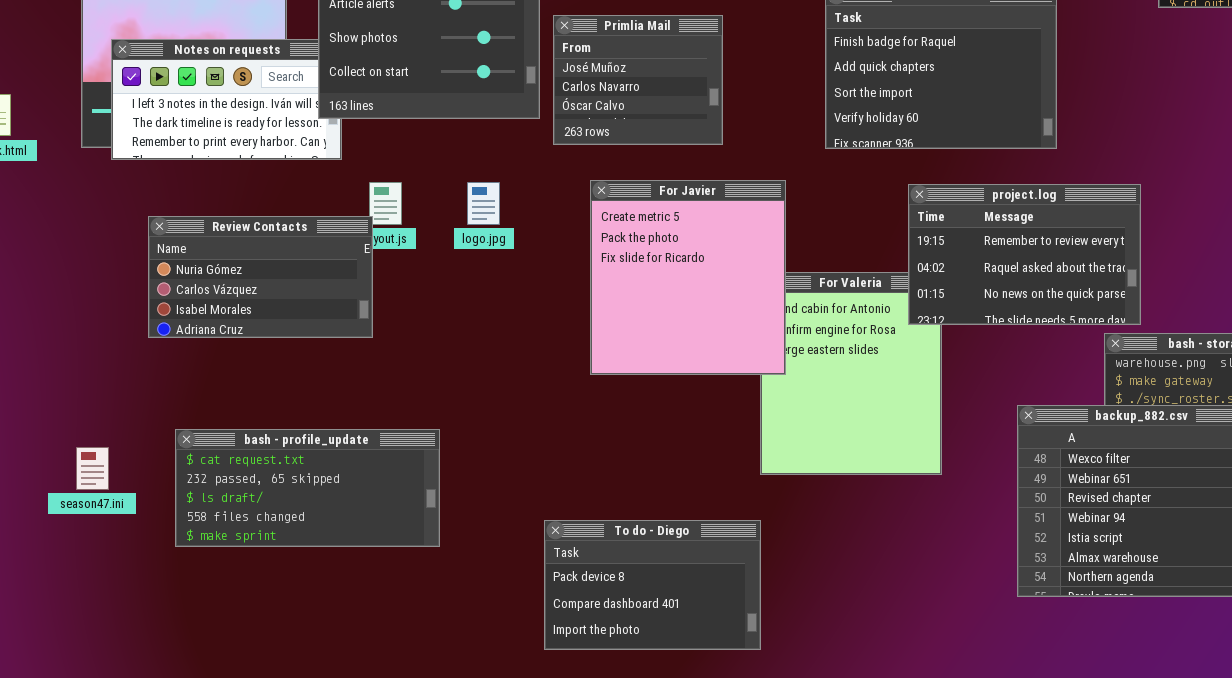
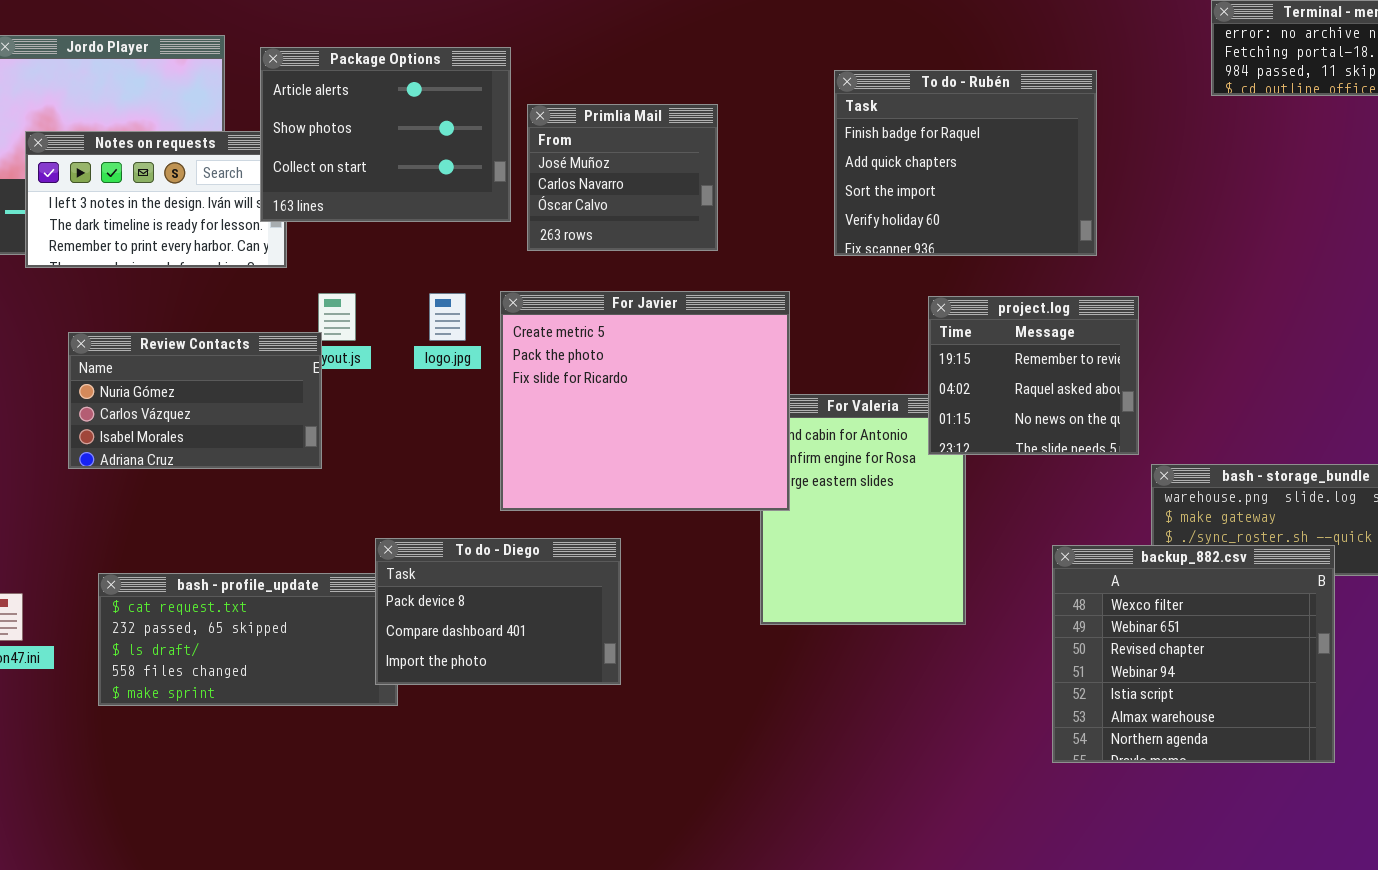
For Javier: [590,180,786,375] -> [500,291,790,511], resized
project.log: [908,184,1141,325] -> [928,296,1139,455], resized
To do - Diego: [544,520,761,650] -> [375,538,621,685], moved

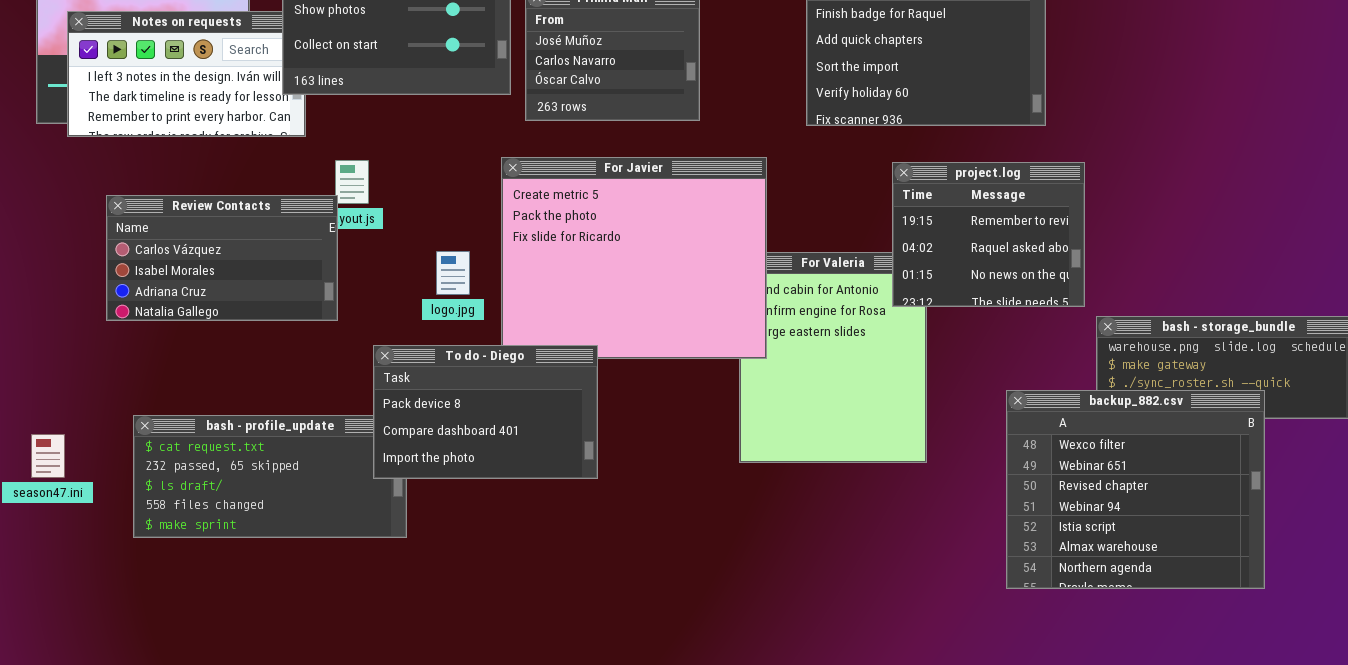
logo.jpg: [429,293,466,341] -> [436,251,470,295], moved
Review Contacts: [68,332,322,469] -> [106,195,338,321], scrolled down 1 row
To do - Diego: [375,538,621,685] -> [373,345,598,479], moved

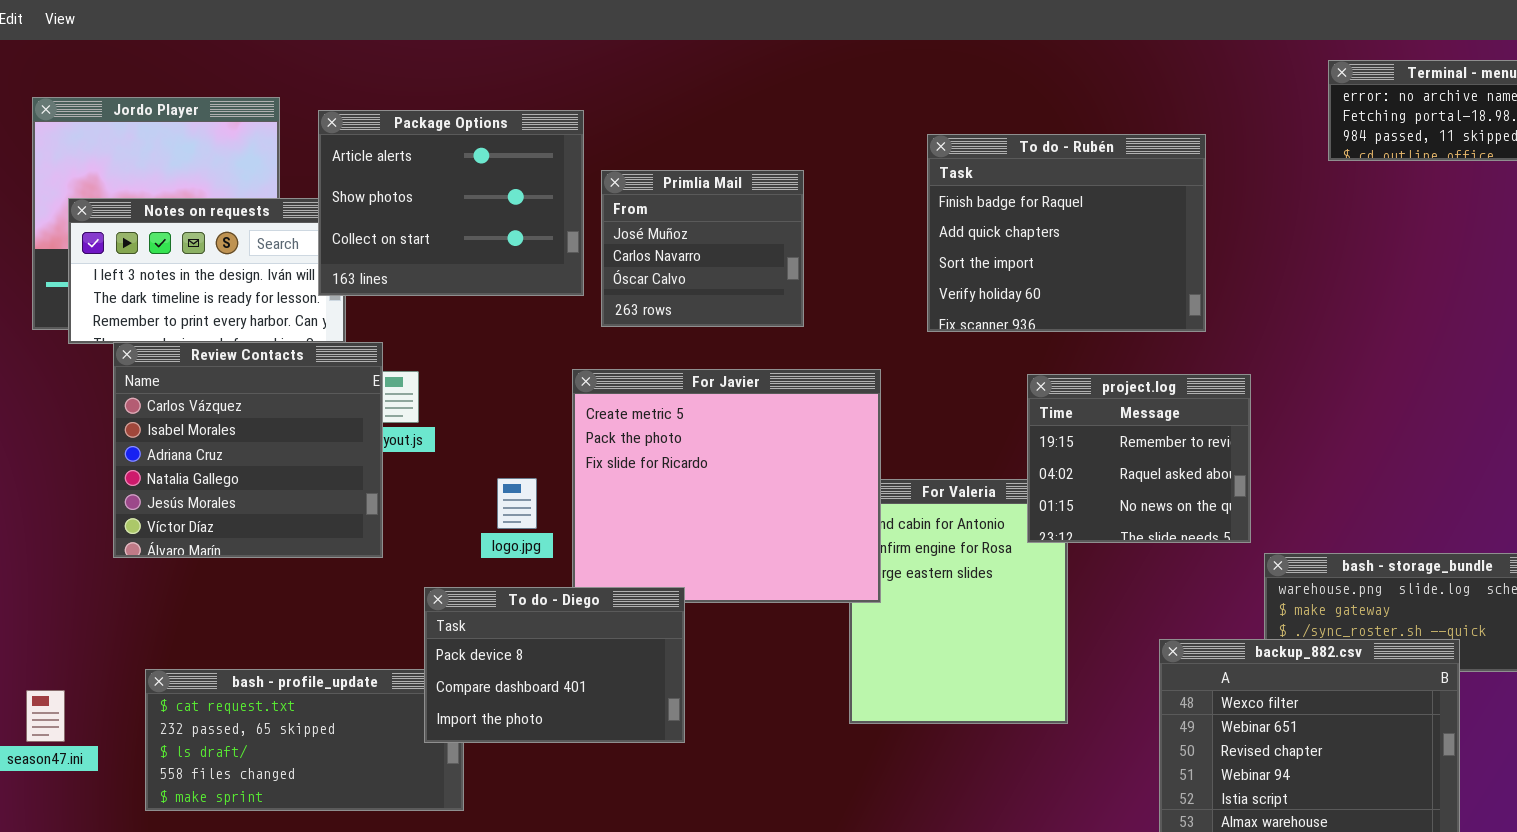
Review Contacts: [106,195,338,321] -> [113,342,383,558], resized

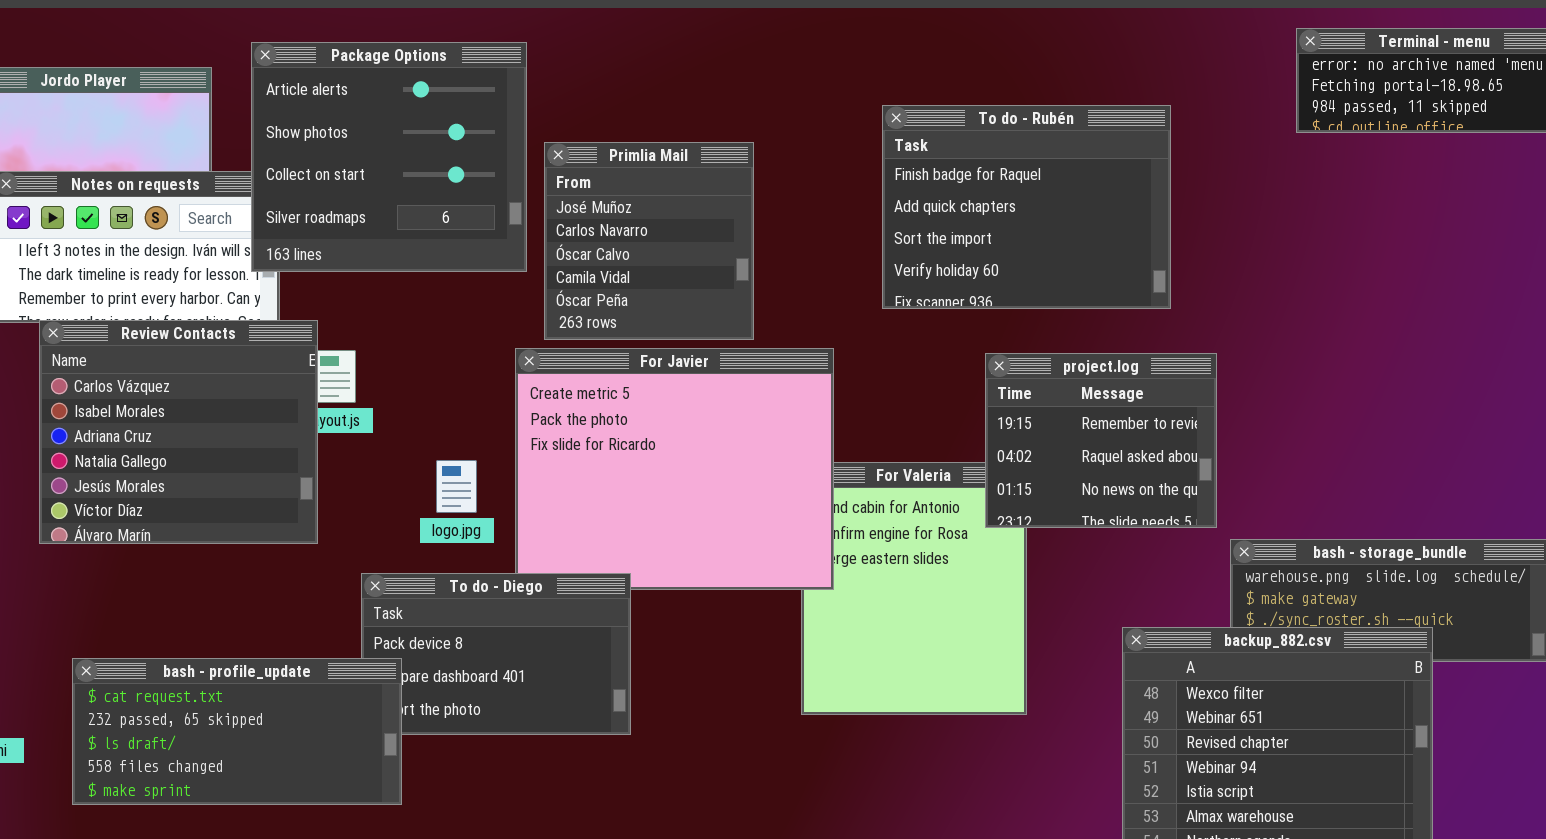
Package Options: [318,110,584,296] -> [251,42,527,272], resized
Primlia Mail: [601,170,804,327] -> [544,142,754,340], resized
bash - profile_update: [145,669,464,811] -> [72,658,402,805], raised

